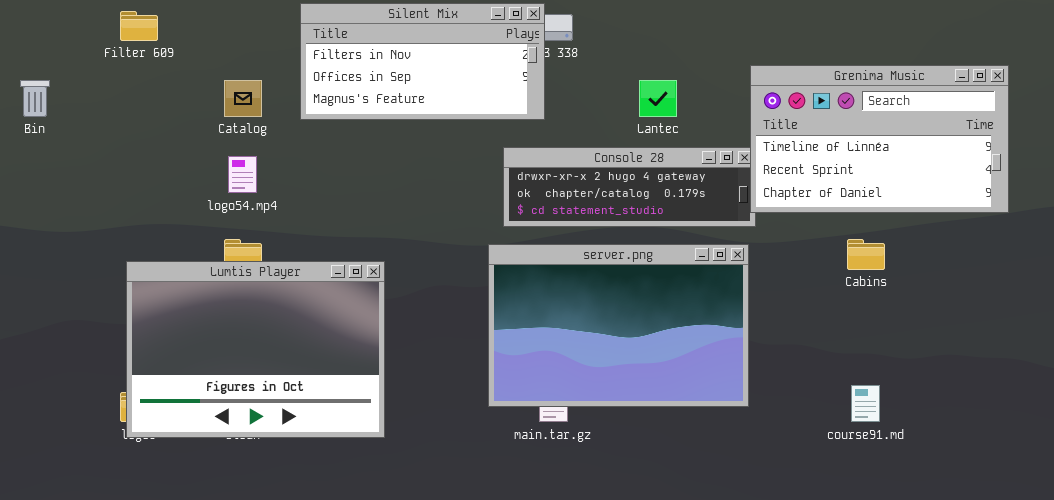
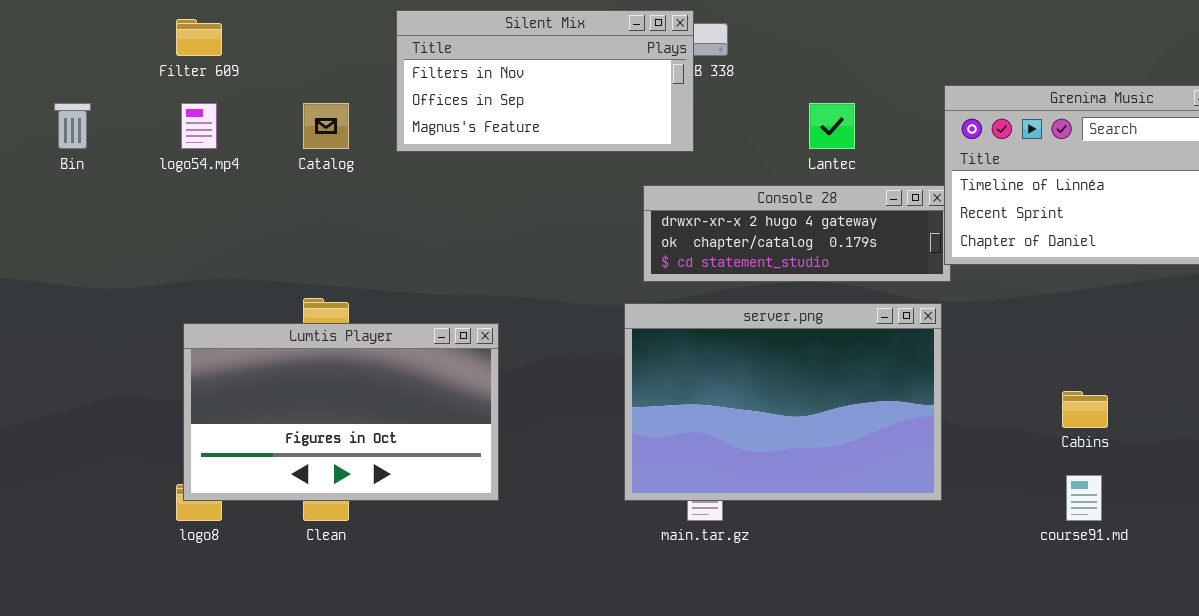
logo54.mp4: [228,156,257,193] -> [181,103,217,149], moved
Cabins: [847,239,885,270] -> [1062,391,1108,428], moved
Lumtis Player: [126,261,385,438] -> [183,323,499,501], resized

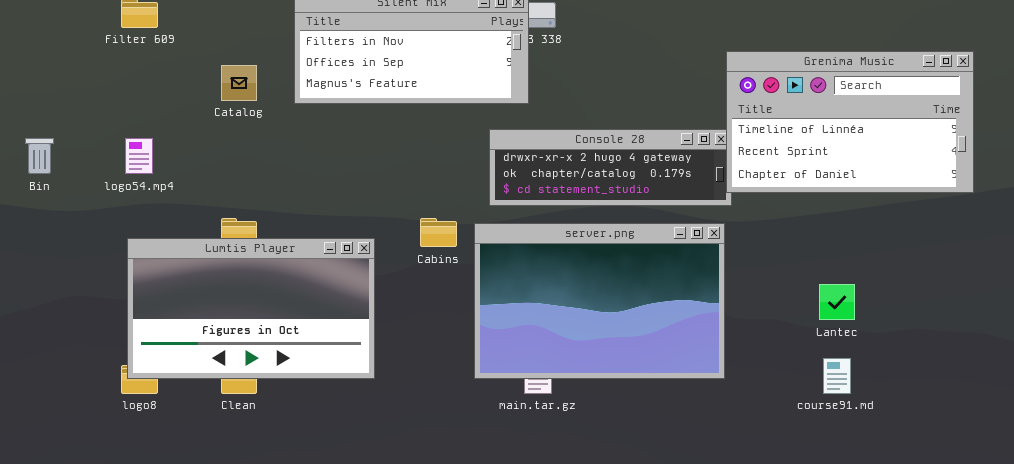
Bin: [54,103,91,149] -> [25,138,54,174], moved
logo54.mp4: [181,103,217,149] -> [125,138,153,174], moved
Lantec: [809,103,855,149] -> [819,284,855,320], moved
Cabins: [1062,391,1108,428] -> [420,218,457,247], moved

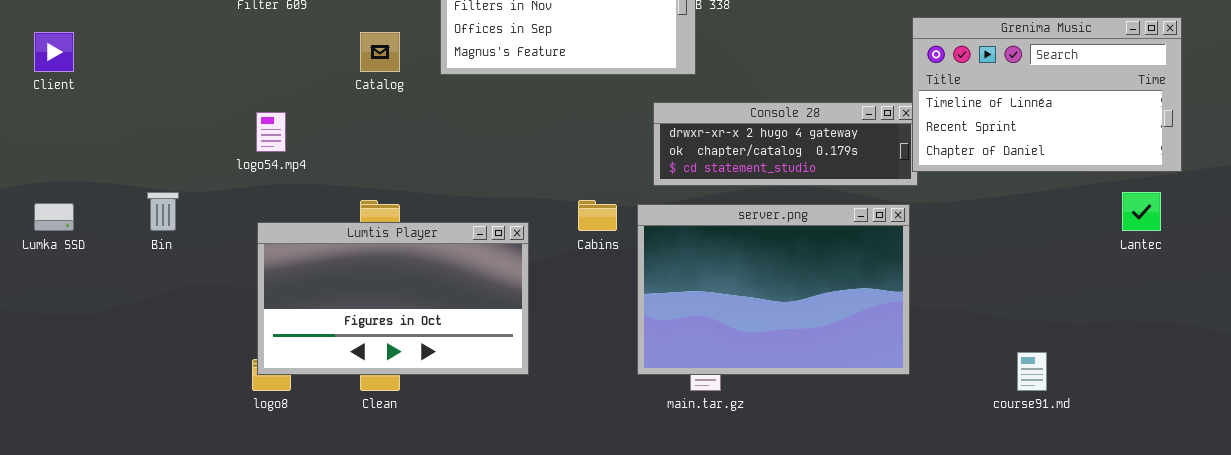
Bin: [25,138,54,174] -> [147,192,179,231], moved
Lantec: [819,284,855,320] -> [1122,192,1161,231], moved

